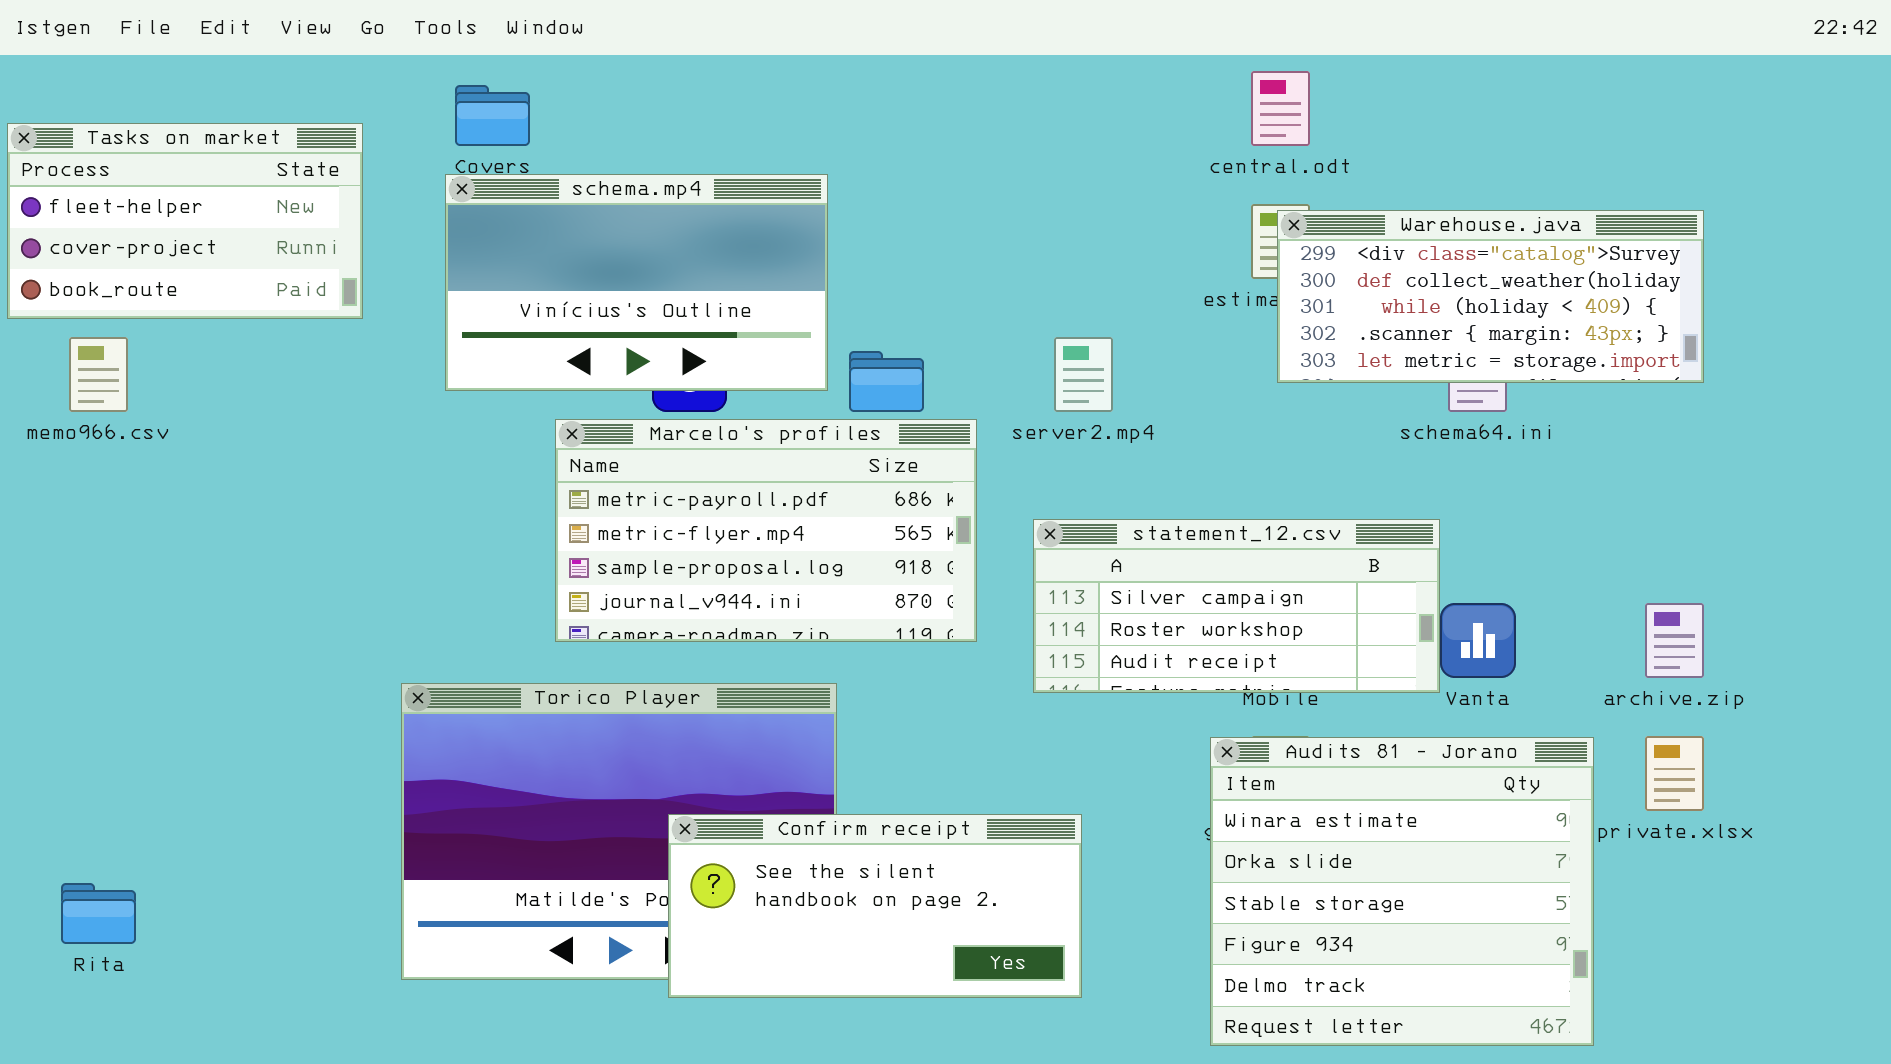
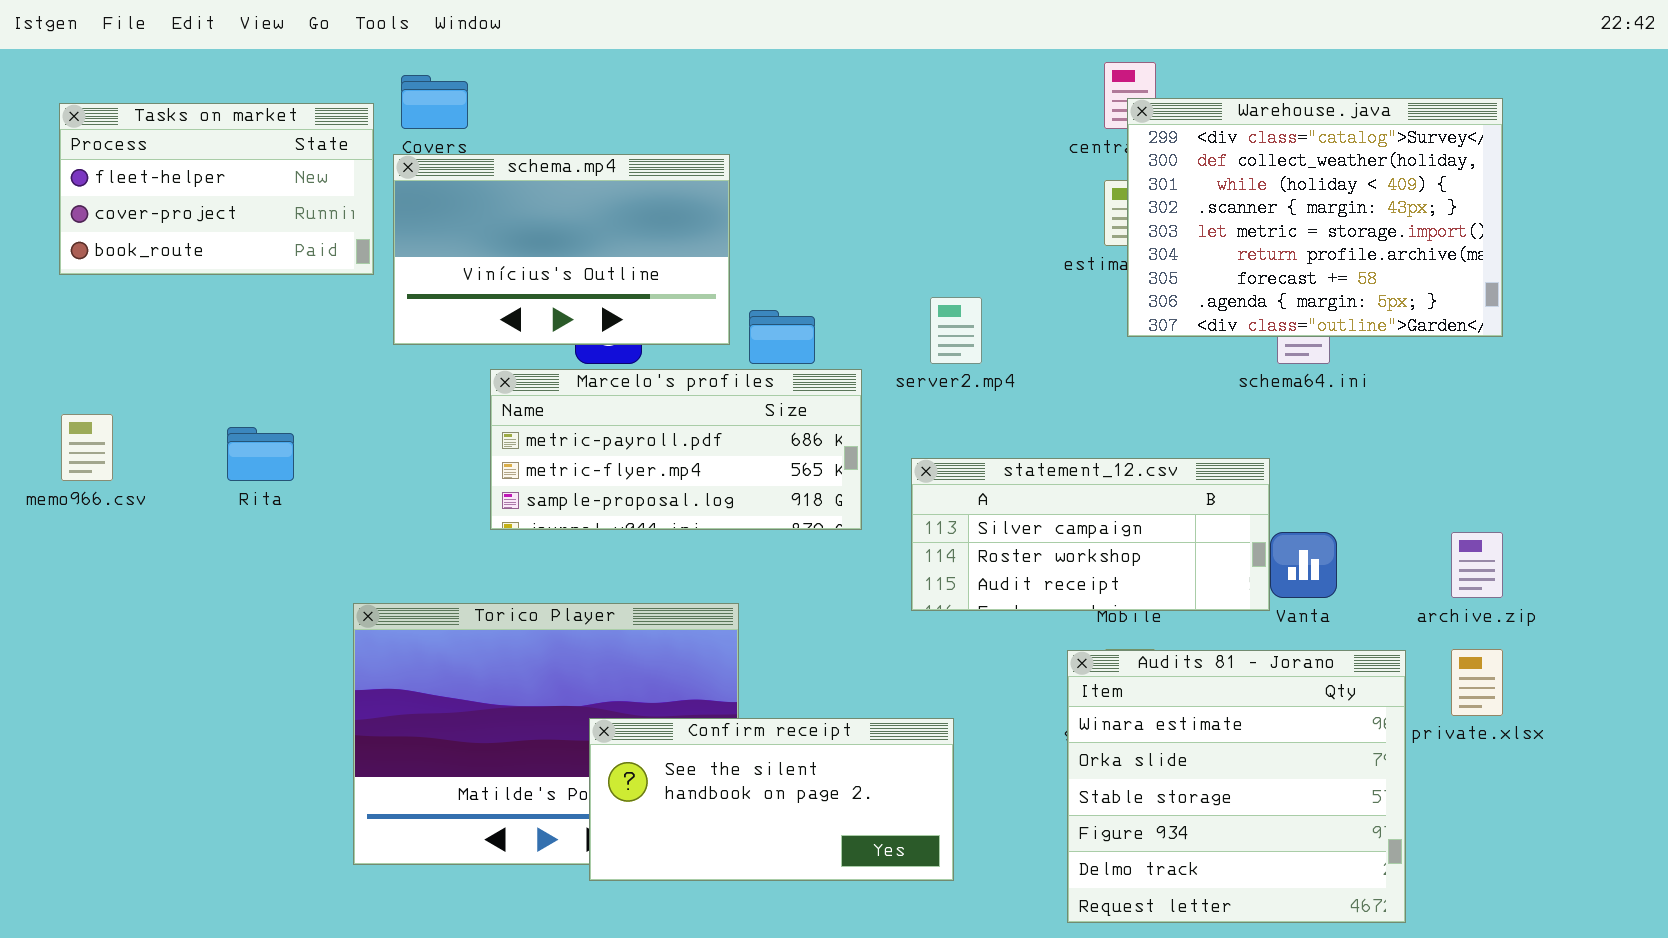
Tasks on market: [7,123,363,319] -> [59,103,374,275], moved
Warehouse.java: [1277,210,1704,383] -> [1127,98,1503,337], resized
memo966.csv: [69,337,128,412] -> [61,414,113,481], moved
Marcelo's profiles: [555,419,977,642] -> [490,369,862,530], resized
Rita: [61,883,136,944] -> [227,427,294,481], moved

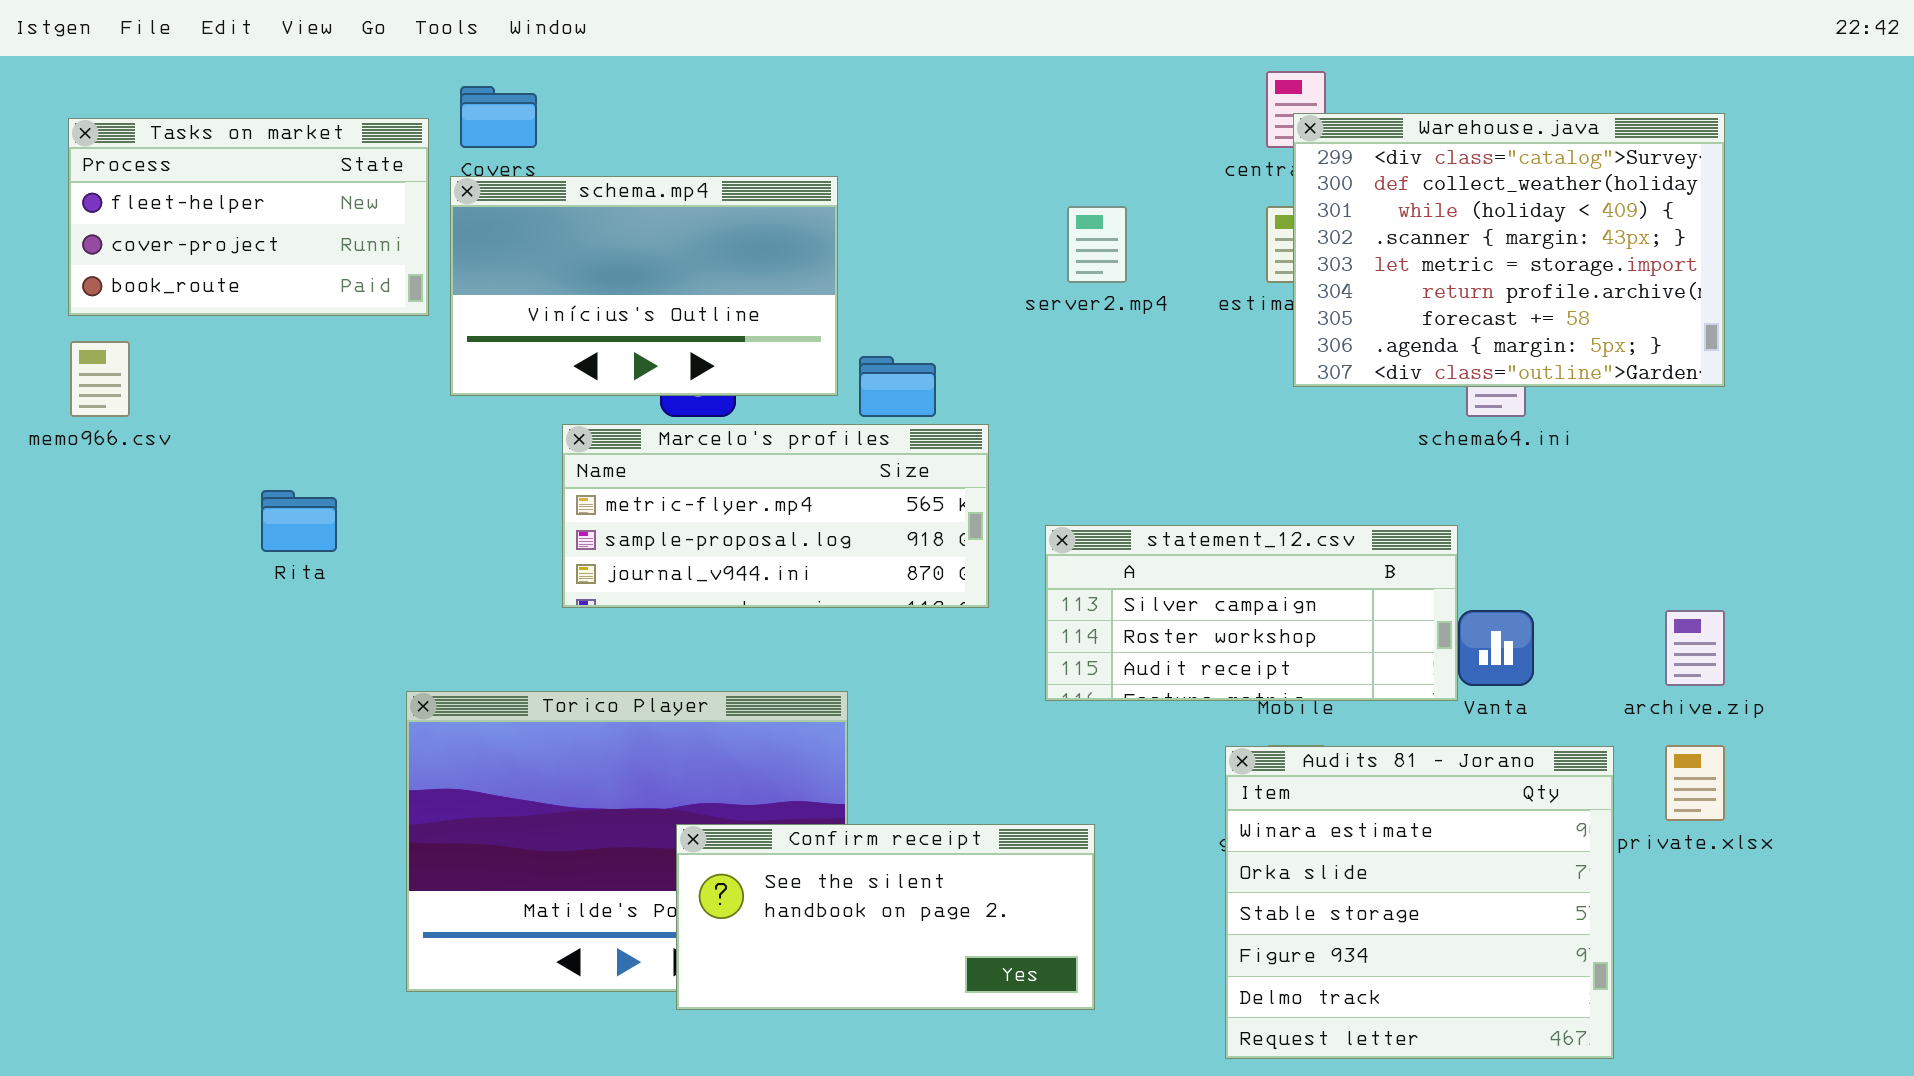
server2.mp4: [930,297,982,364] -> [1067,206,1127,283], moved
Marcelo's profiles: [490,369,862,530] -> [562,424,989,608], scrolled down 1 row
memo966.csv: [61,414,113,481] -> [70,341,130,417], moved

